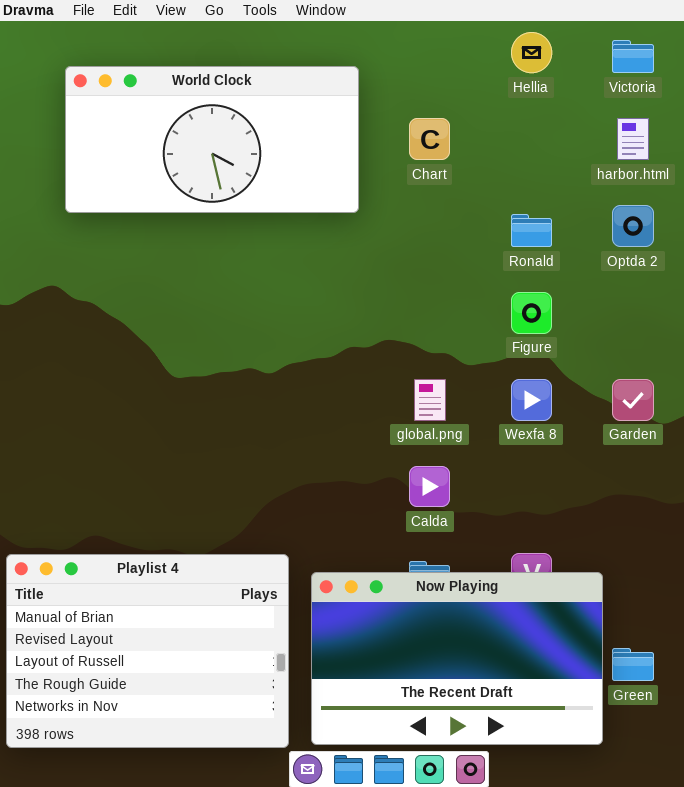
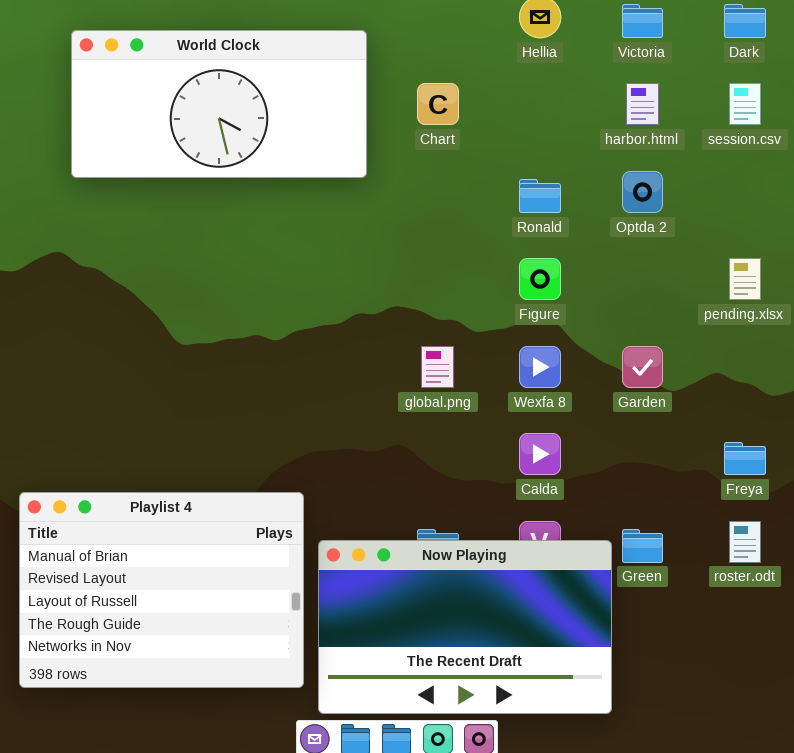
Calda: [409,466,450,507] -> [519,433,561,475], moved
Playlist 4: [6,554,289,748] -> [19,492,304,688], moved
Green: [612,648,654,681] -> [622,529,663,563], moved

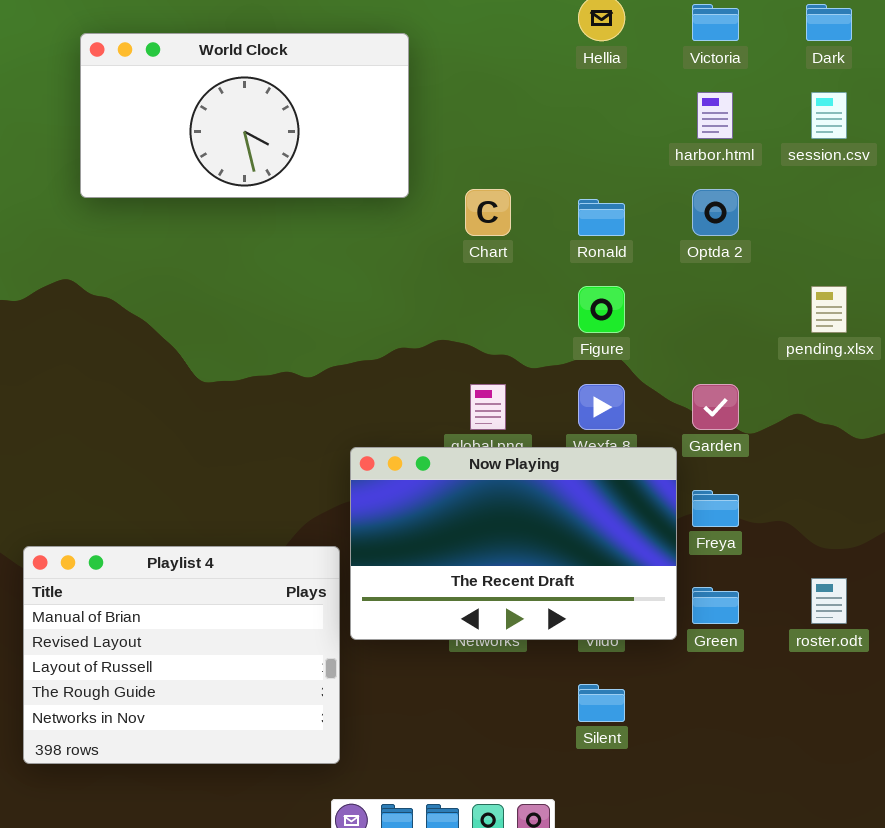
Chart: [417,83,459,125] -> [465,189,511,236], moved
Freya: [724,442,766,475] -> [692,490,739,527], moved
Now Playing: [318,540,612,714] -> [350,447,677,640], moved

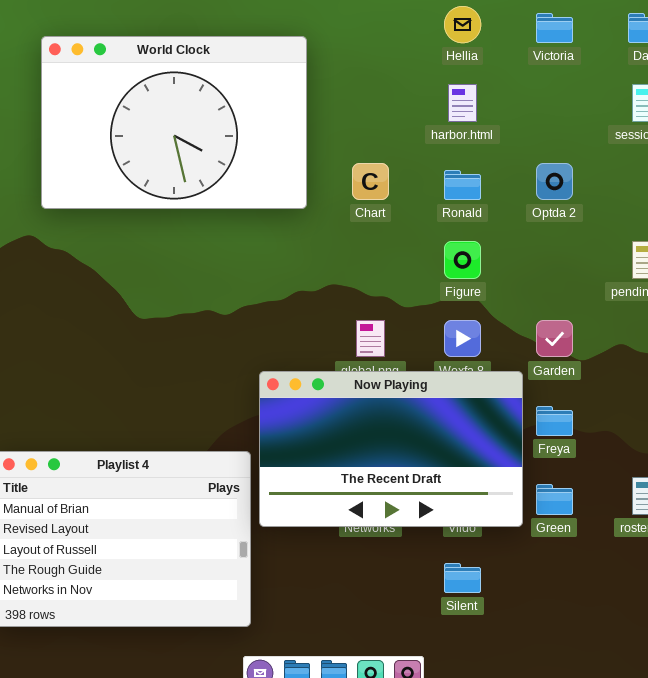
World Clock: [80,33,409,198] -> [41,36,307,209], resized
harbor.html: [697,92,733,139] -> [448,84,477,122], moved

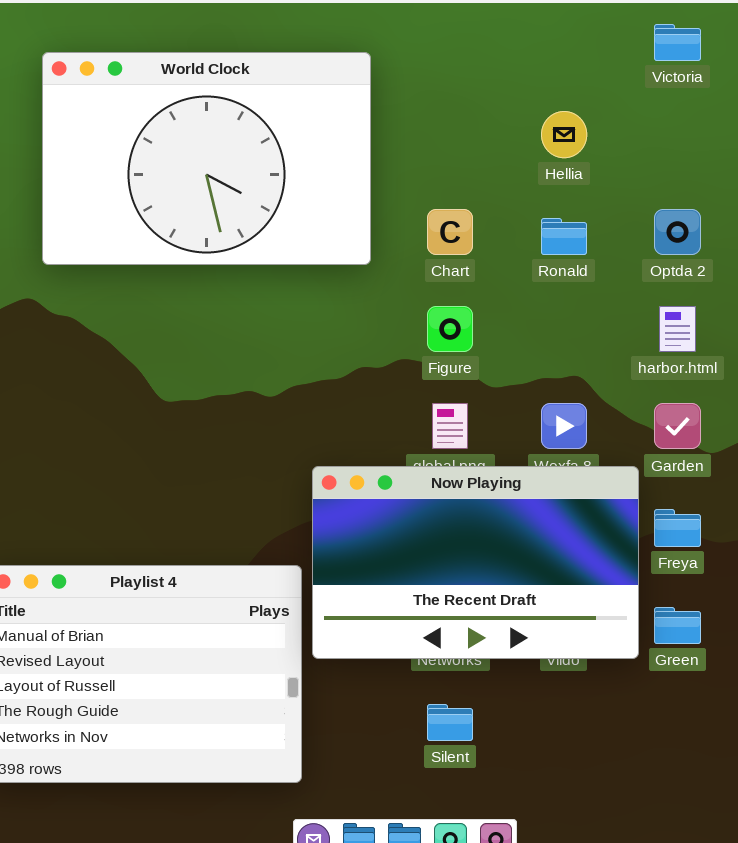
Hellia: [444,6,481,43] -> [541,111,587,158], moved
harbor.html: [448,84,477,122] -> [659,306,696,352], moved
Figure: [444,241,481,279] -> [427,306,473,352], moved
Silent: [444,563,481,593] -> [427,704,473,741], moved

